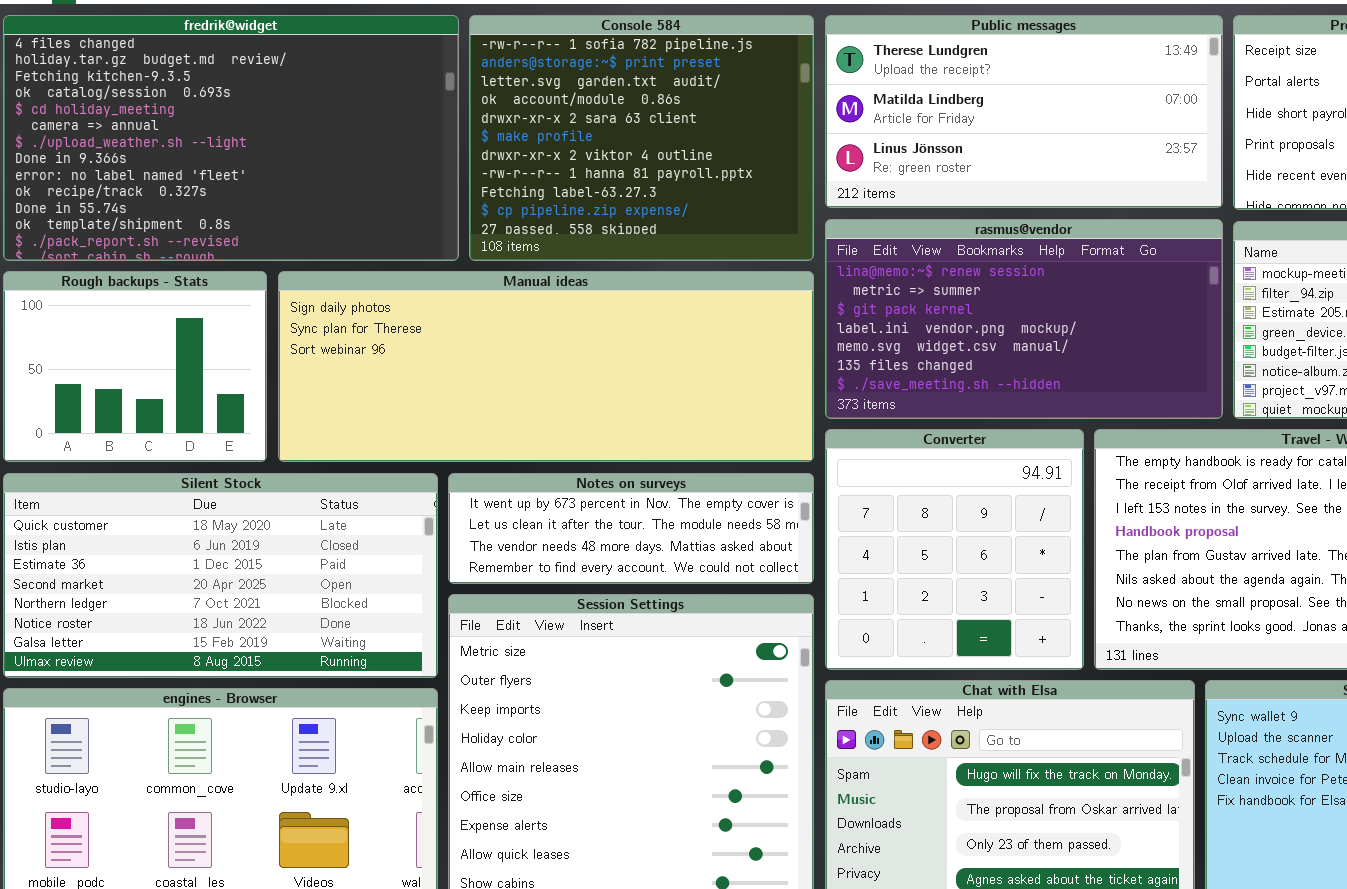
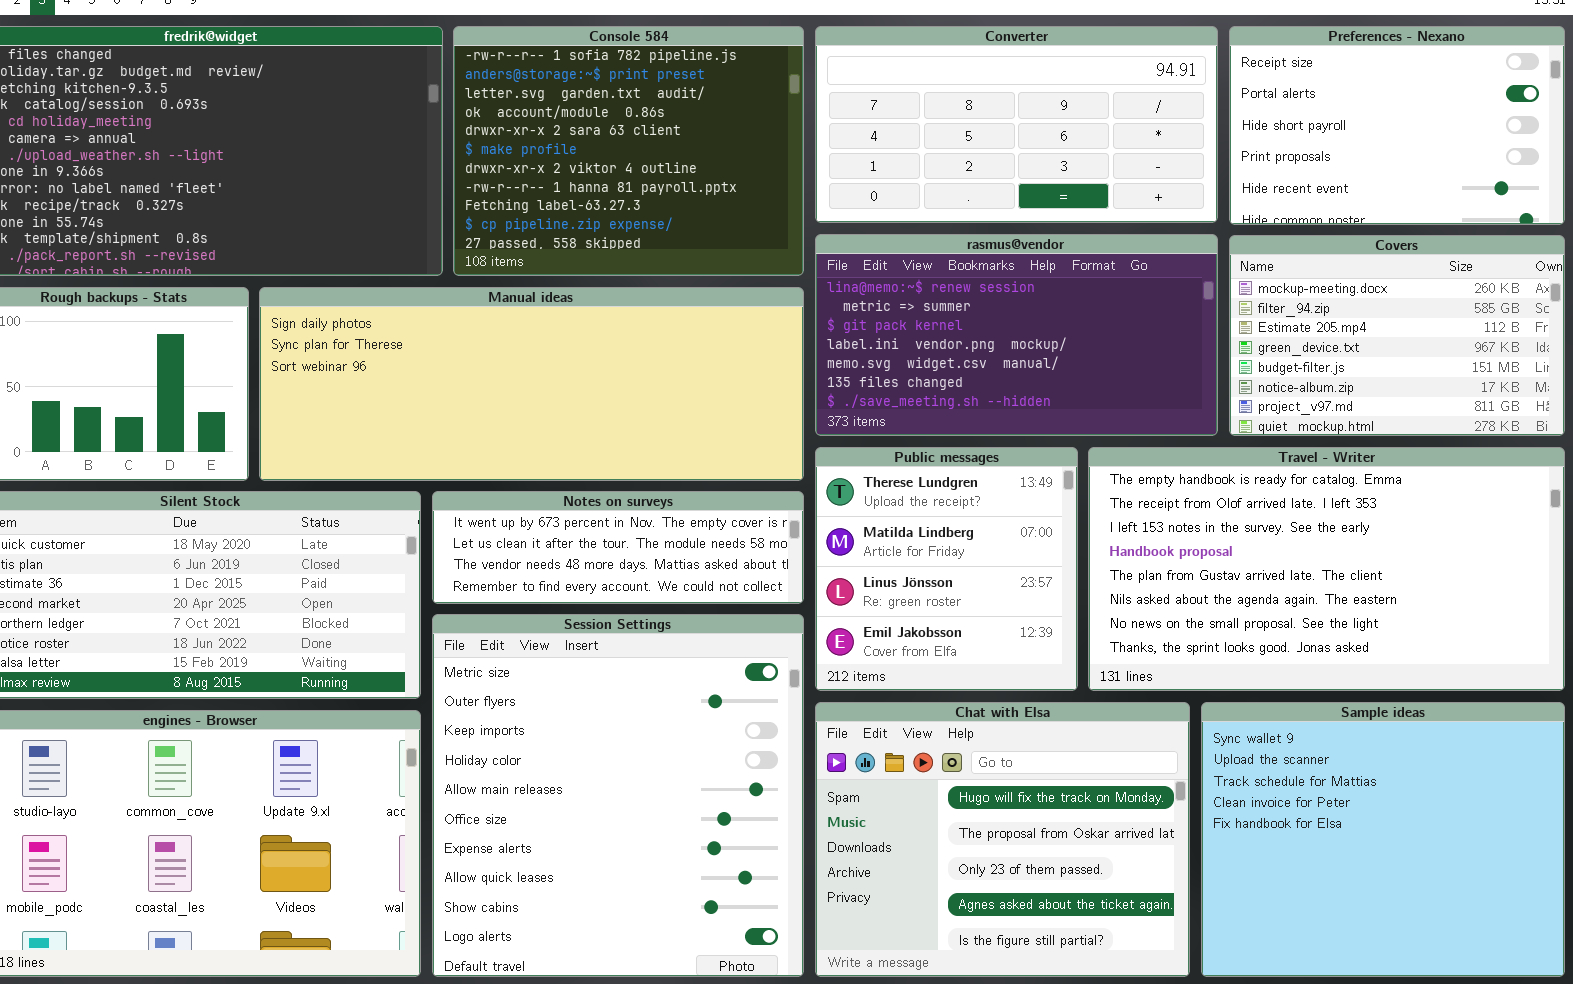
Public messages: [825,15,1223,208] -> [815,447,1078,691], moved, resized
Converter: [825,429,1084,670] -> [815,26,1218,223], moved, resized

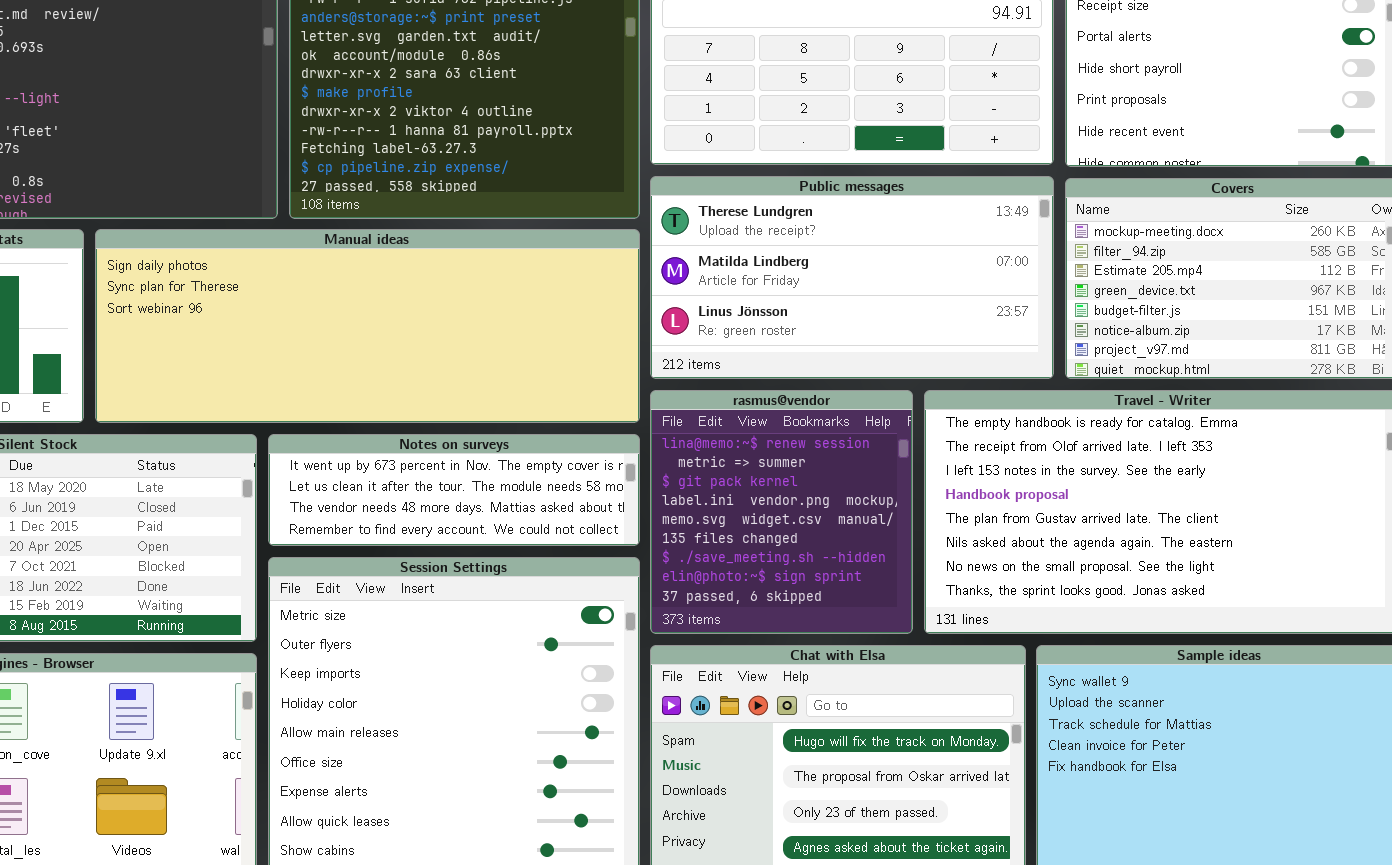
rasmus@vendor: [815,234,1218,436] -> [650,390,913,634], moved, resized
Public messages: [815,447,1078,691] -> [650,176,1054,379], moved, resized

